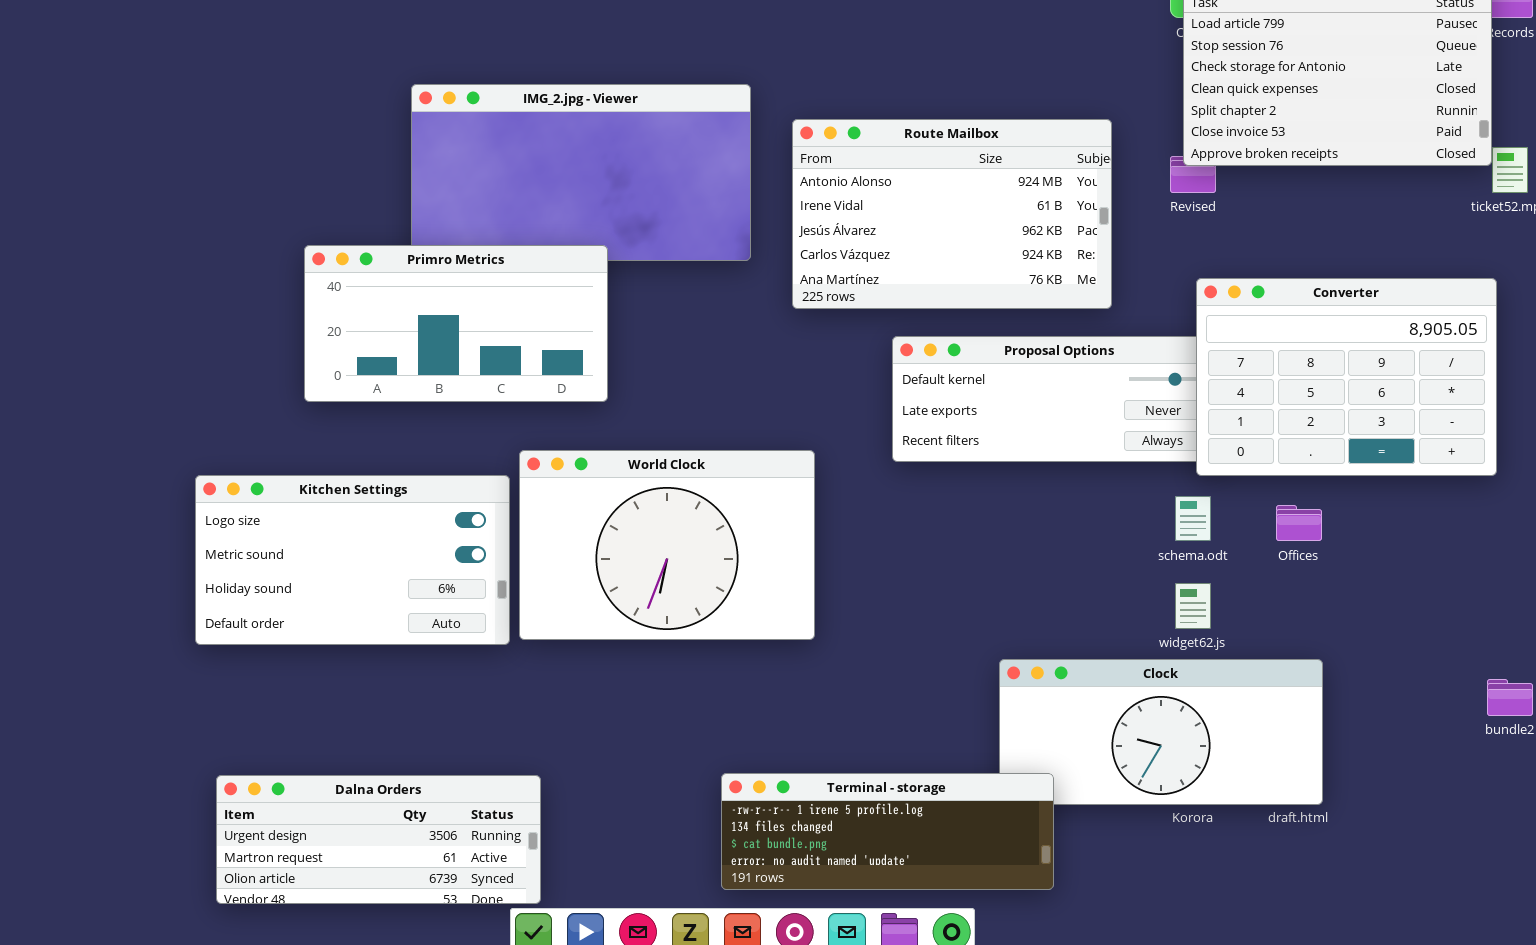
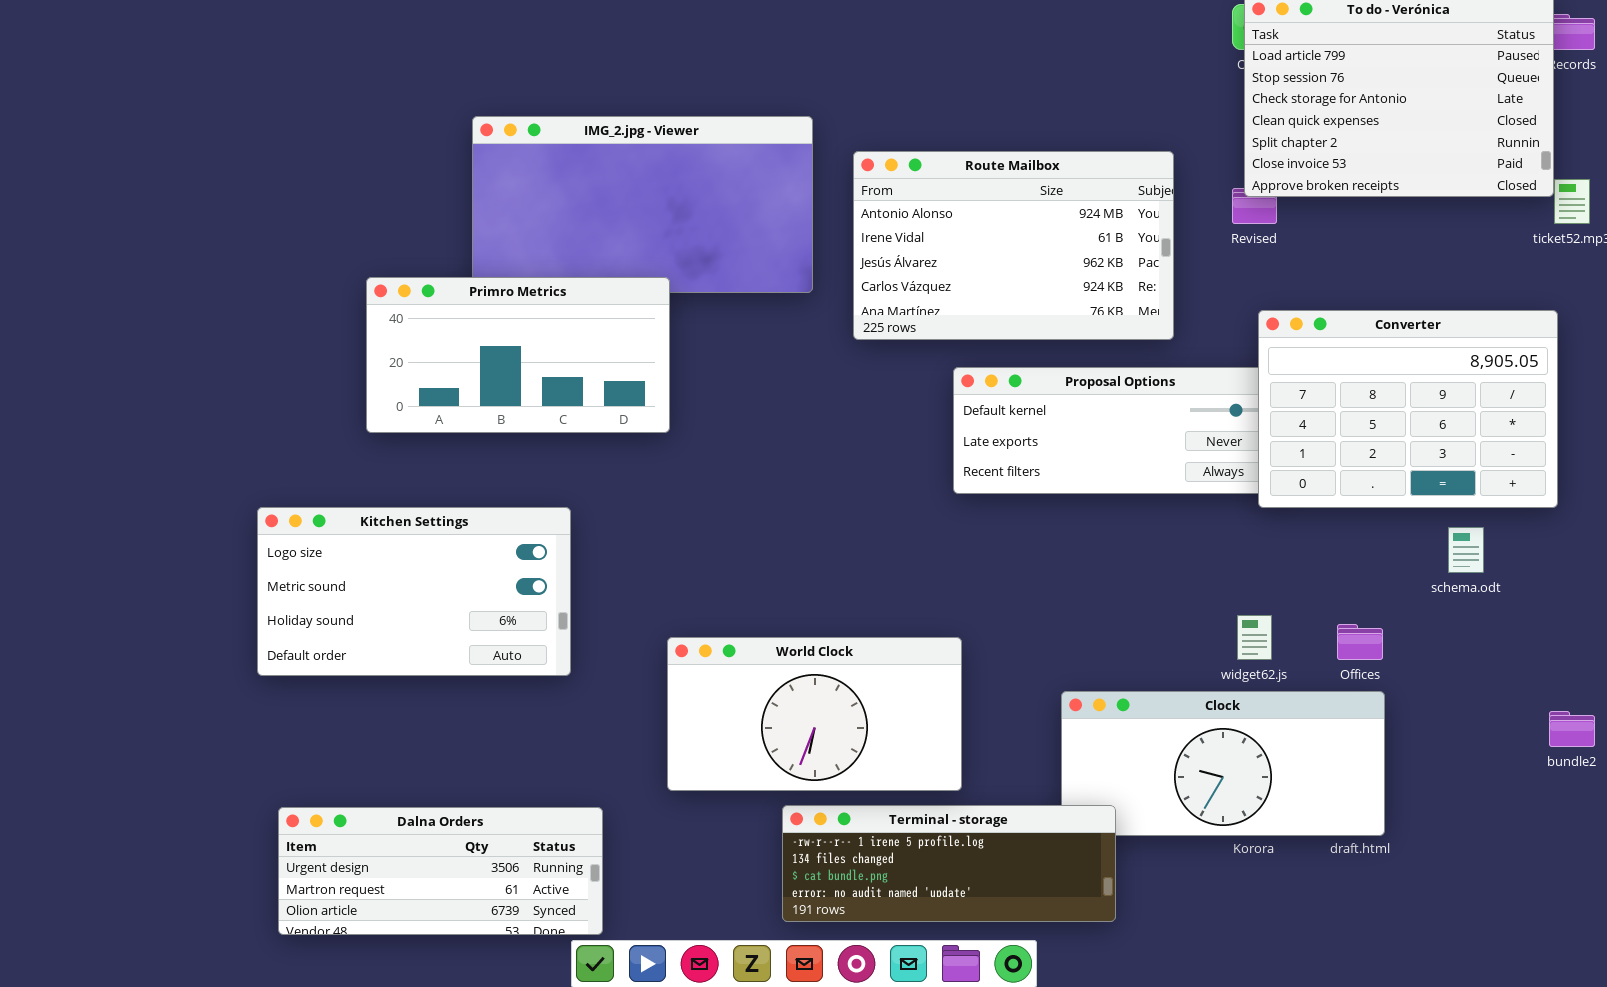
World Clock: [519,450,815,640] -> [667,637,962,791], moved, resized
schema.odt: [1175,496,1211,541] -> [1448,527,1484,573], moved
Offices: [1276,505,1322,541] -> [1337,624,1383,660], moved

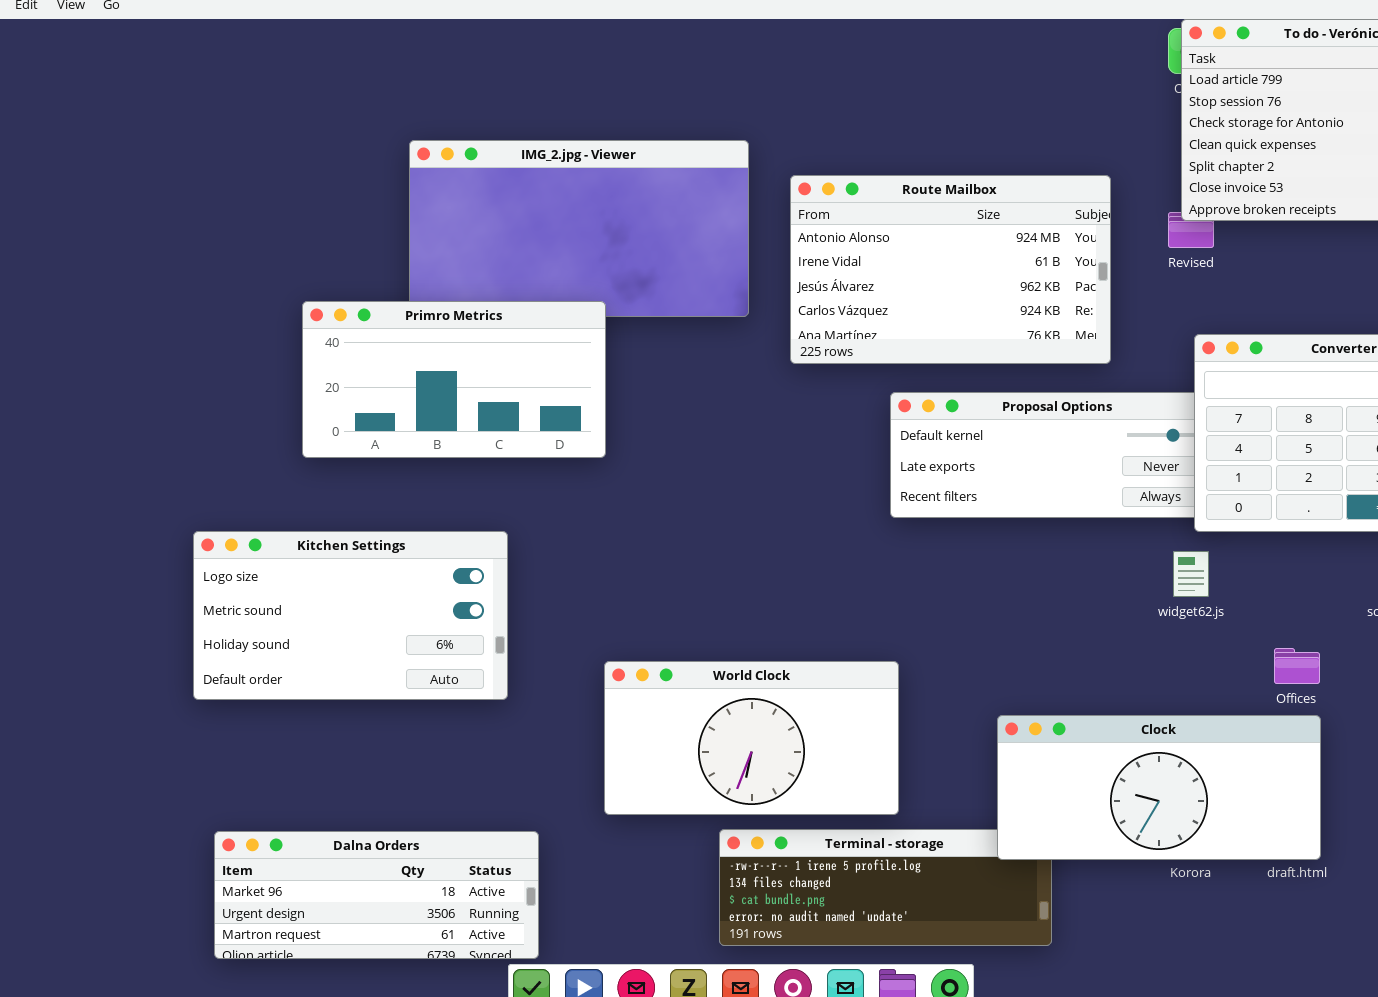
widget62.js: [1237,615,1272,660] -> [1173,551,1209,597], moved
Clock: [1061,691,1385,836] -> [997,715,1321,860], raised
Dalna Orders: [278,807,603,935] -> [214,831,539,959], scrolled up 1 row

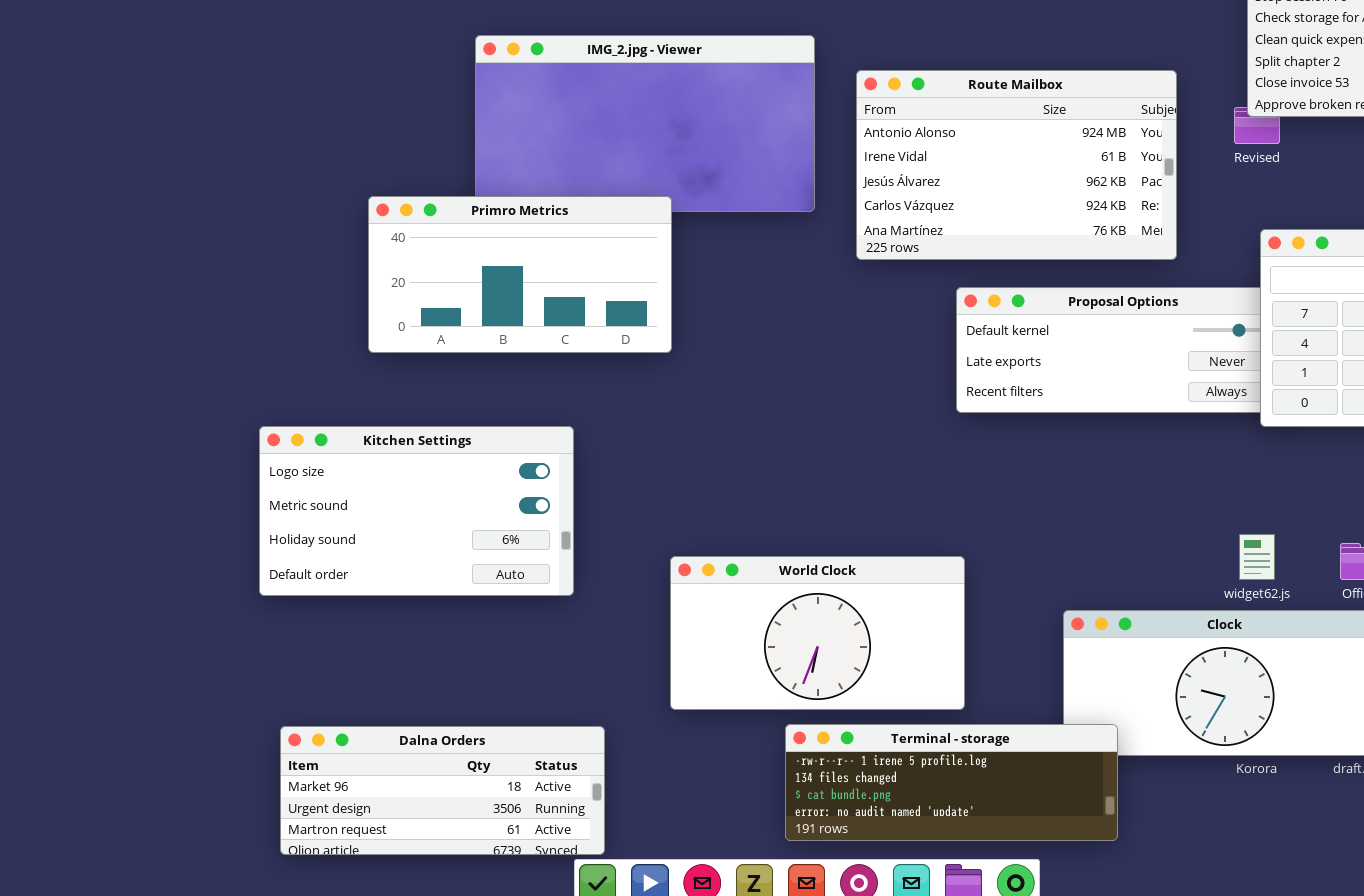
widget62.js: [1173,551,1209,597] -> [1239,534,1275,580], moved
Terminal - storage: [719,829,1052,946] -> [785,724,1118,841], raised

